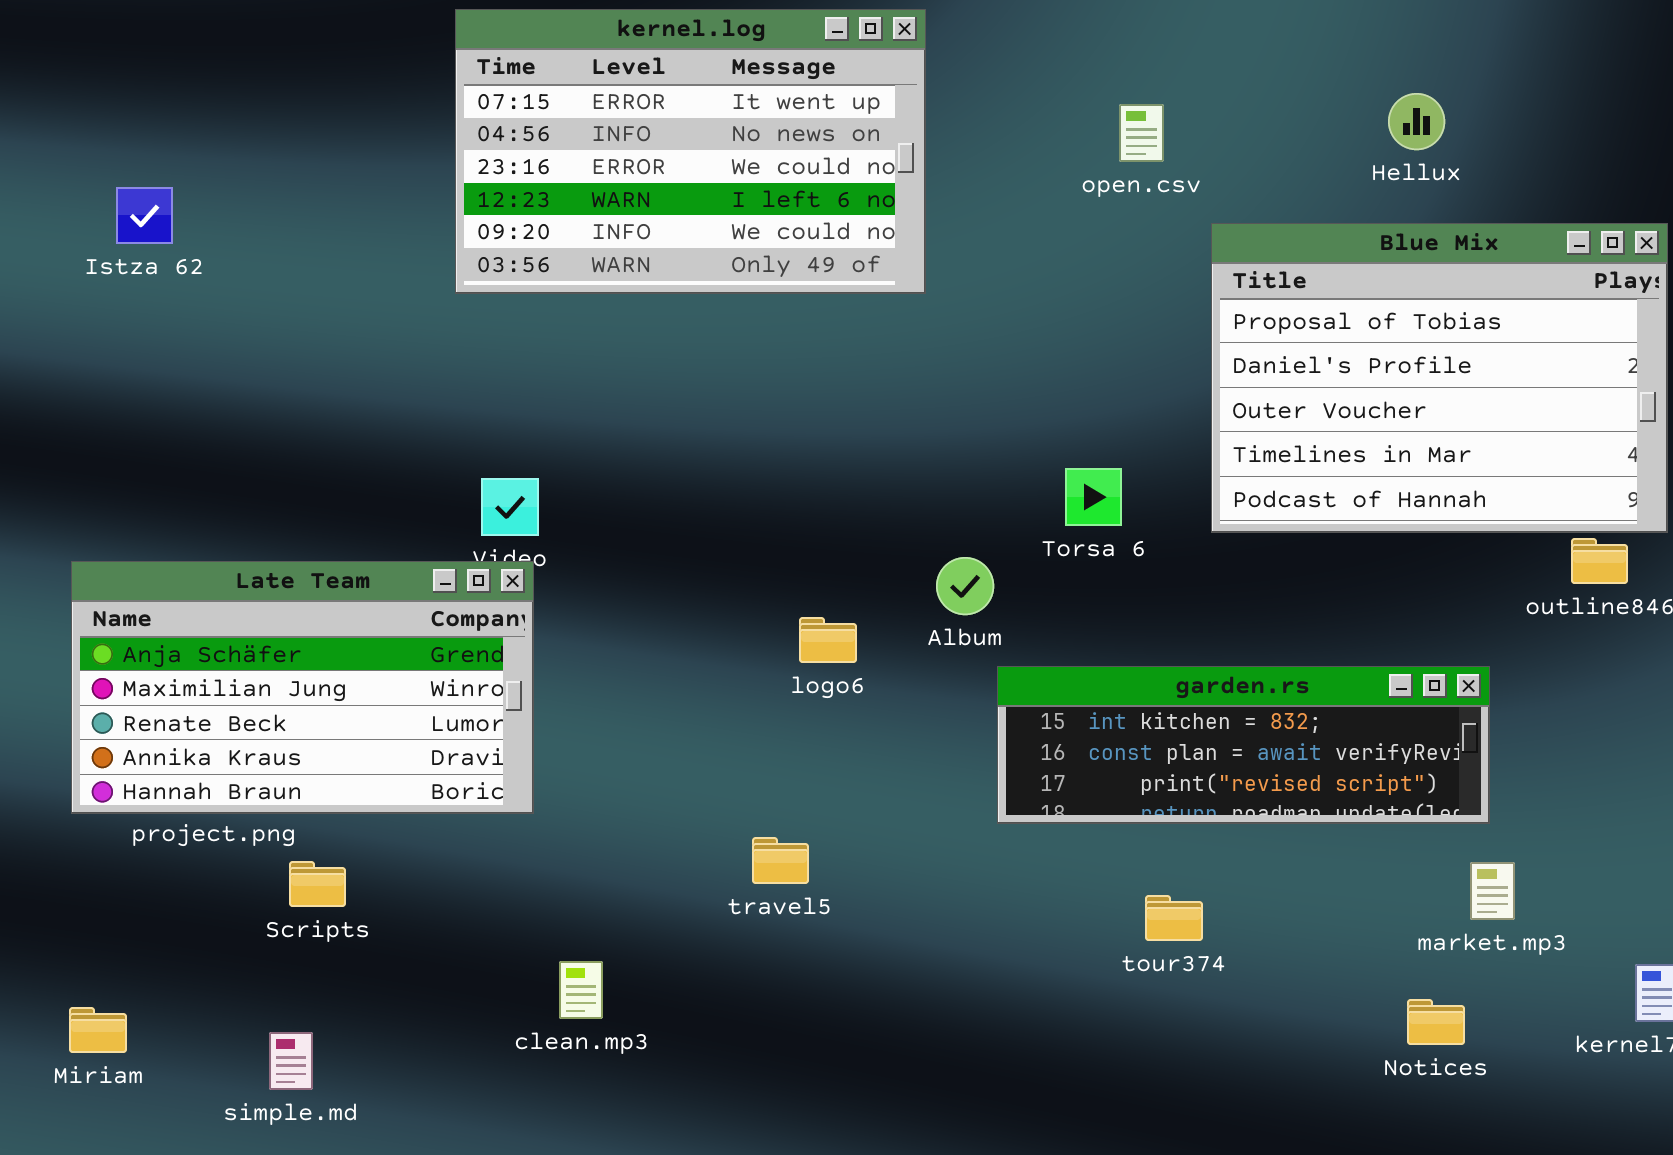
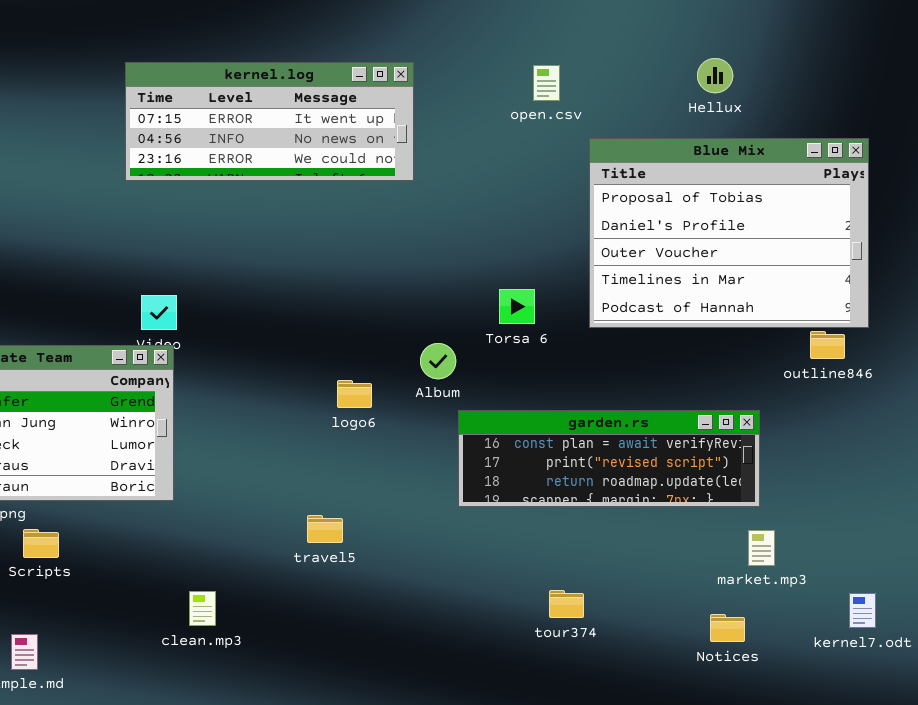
kernel.log: [455,9,926,294] -> [125,62,414,181], resized
garden.rs: [997,666,1490,824] -> [458,410,760,507], scrolled down 1 row
tour374: [1145,895,1203,941] -> [549,590,584,618], moved

